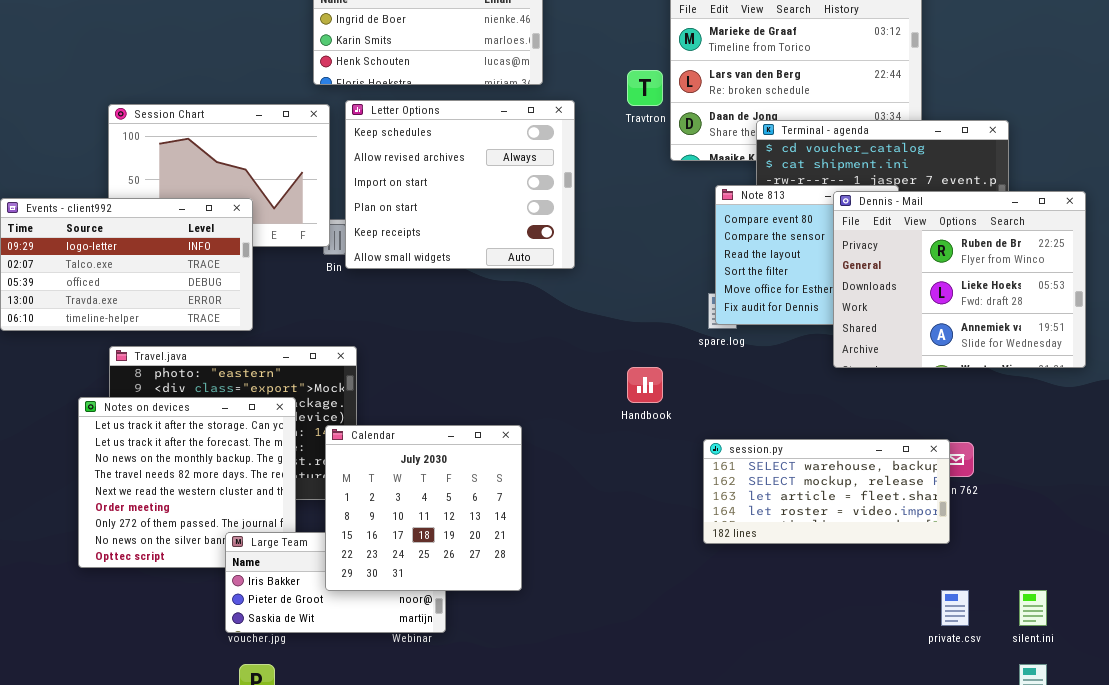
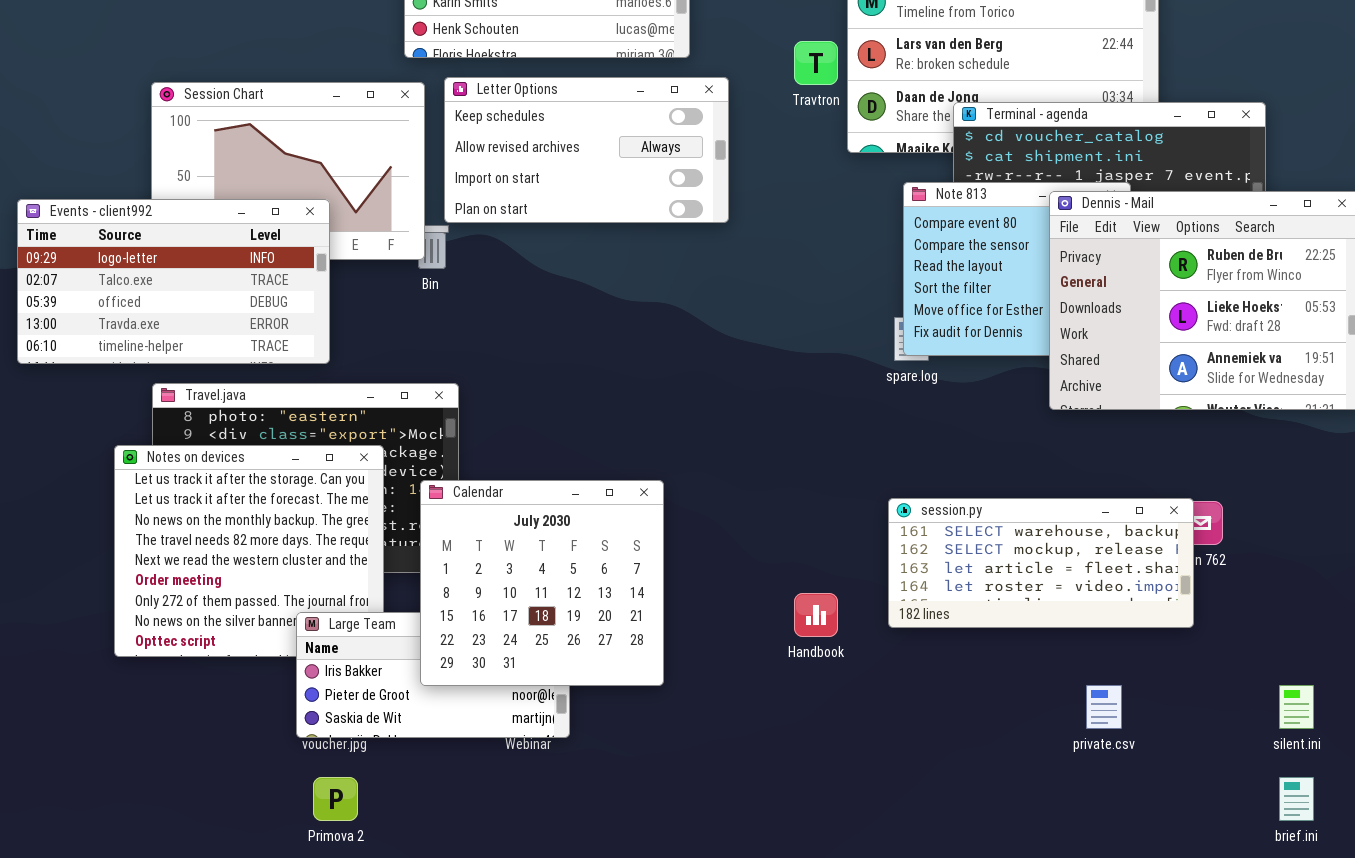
Letter Options: [345,100,575,269] -> [444,77,729,223], resized
Handbook: [627,367,663,403] -> [794,593,838,637], moved
private.csv: [941,590,969,626] -> [1086,685,1122,729], moved

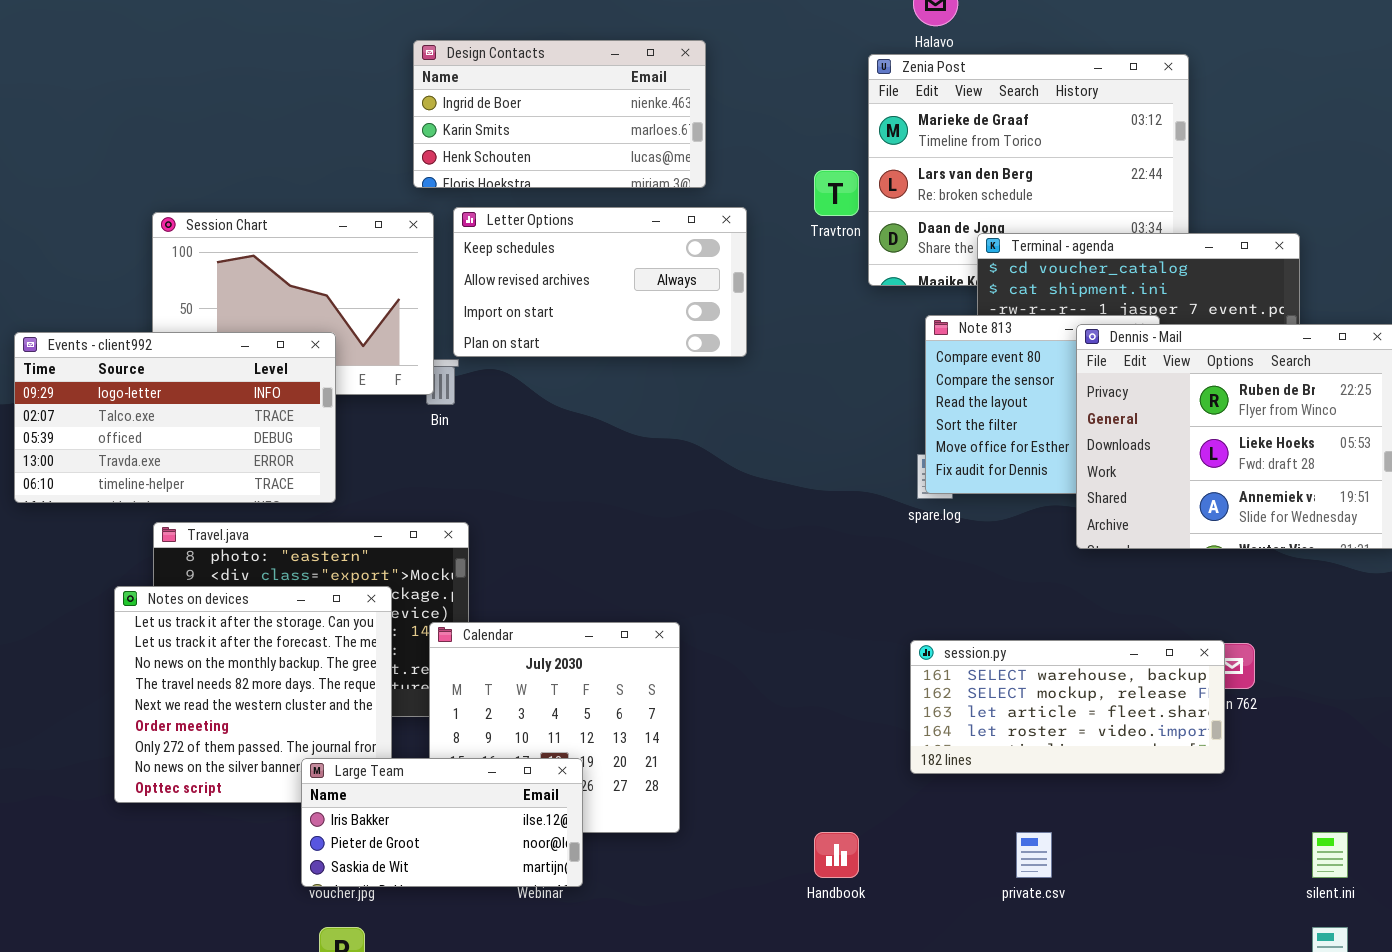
Handbook: [794,593,838,637] -> [814,832,859,878], moved
Large Team: [296,612,570,738] -> [301,758,583,887], raised
private.csv: [1086,685,1122,729] -> [1016,832,1052,878], moved

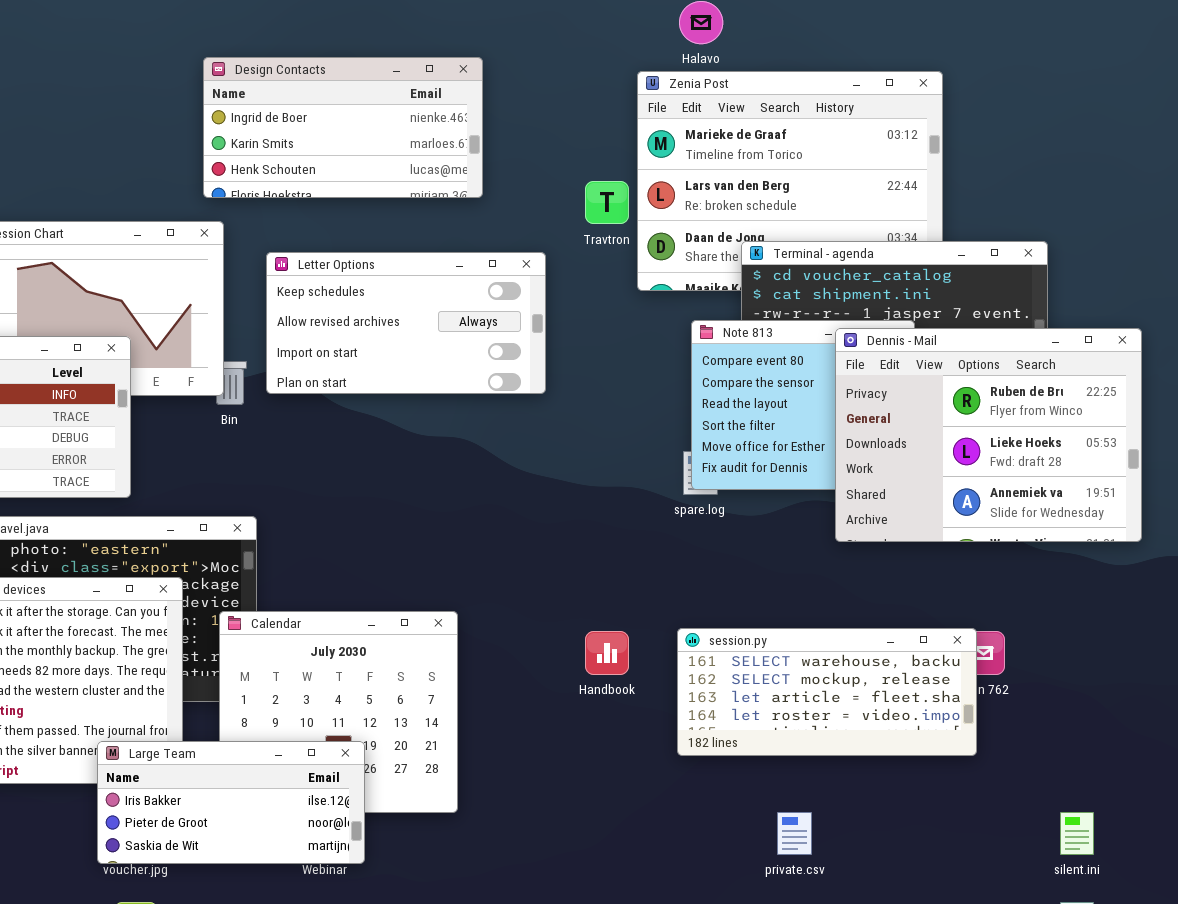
Letter Options: [453,207,747,357] -> [266,252,546,394], moved
Handbook: [814,832,859,878] -> [585,631,629,675], moved

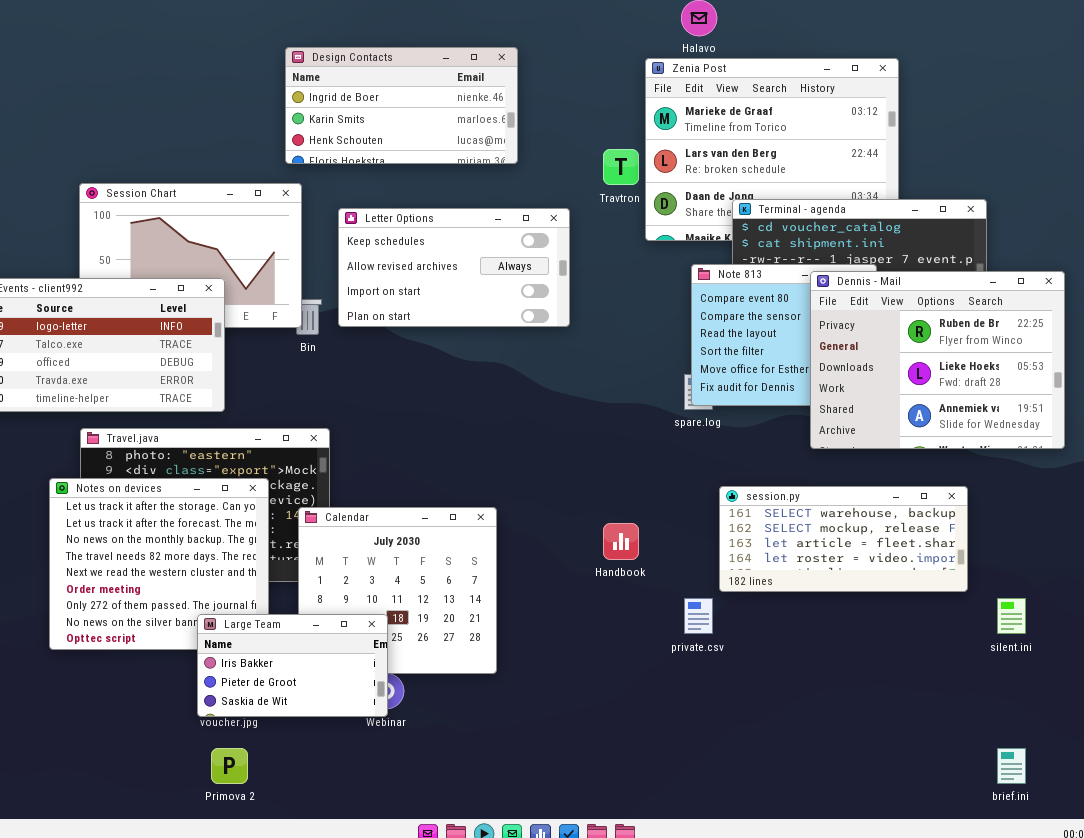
session.py: [677,628,977,756] -> [719,486,968,592], moved
Large Team: [97,741,365,864] -> [197,614,388,717], resized
private.csv: [777,812,812,855] -> [684,598,713,634], moved
silent.ini: [1060,812,1094,855] -> [997,598,1026,634], moved

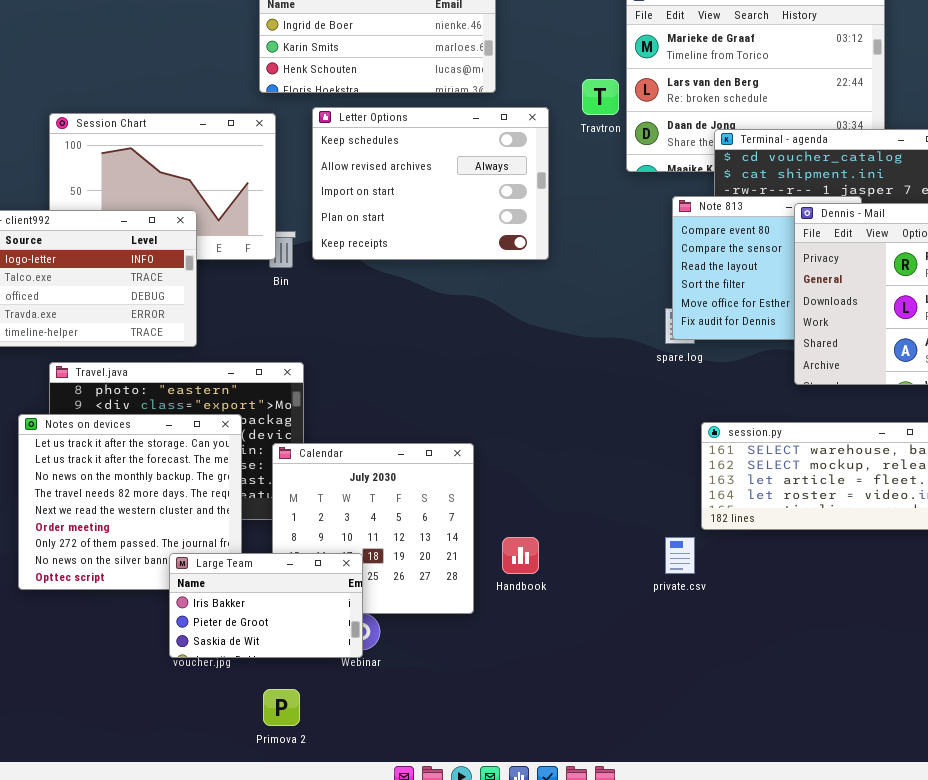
Letter Options: [338,208,570,327] -> [312,107,549,260], resized
Handbook: [603,523,639,560] -> [502,537,539,574], moved
Primova 2: [211,748,248,784] -> [263,689,300,726], moved

